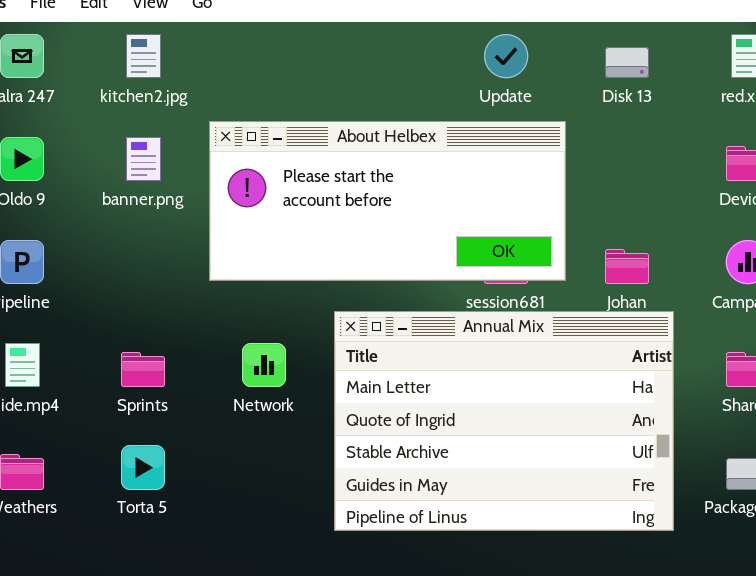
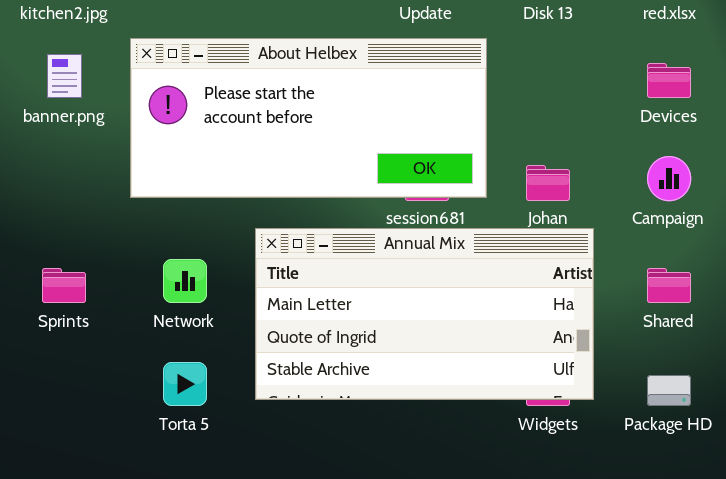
Annual Mix: [334,311,674,531] -> [255,228,594,400], resized
Torta 5: [121,445,165,490] -> [163,362,207,406], moved

